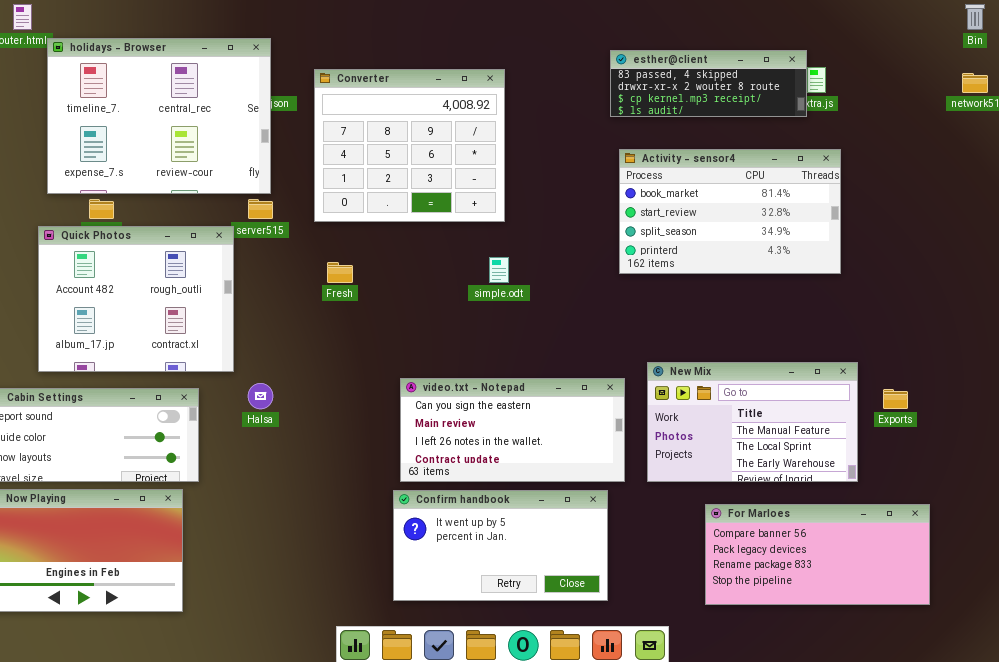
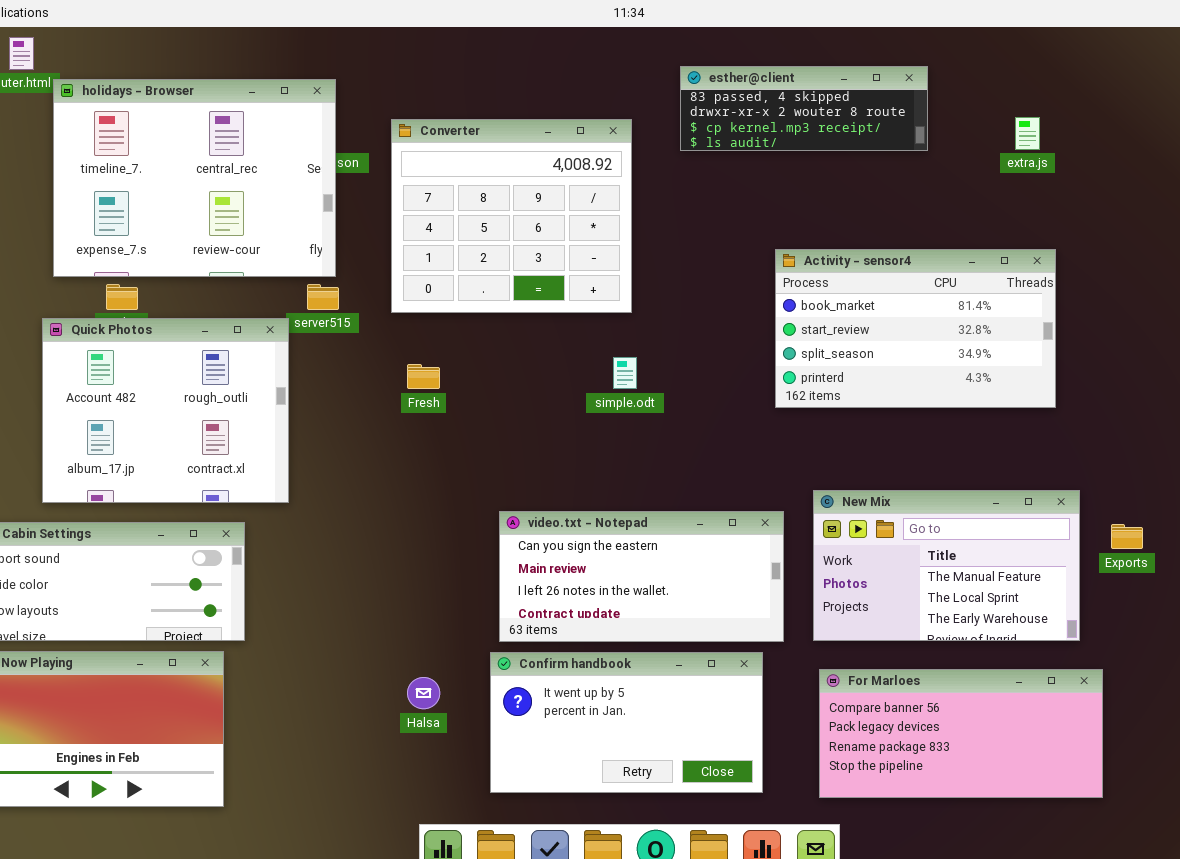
esther@client: [610,50,807,117] -> [680,66,928,151], moved
Activity - sensor4: [619,149,841,274] -> [775,249,1056,408], moved
Halsa: [248,383,273,409] -> [407,677,440,709], moved
For Marloes: [705,504,930,605] -> [819,669,1103,798], moved

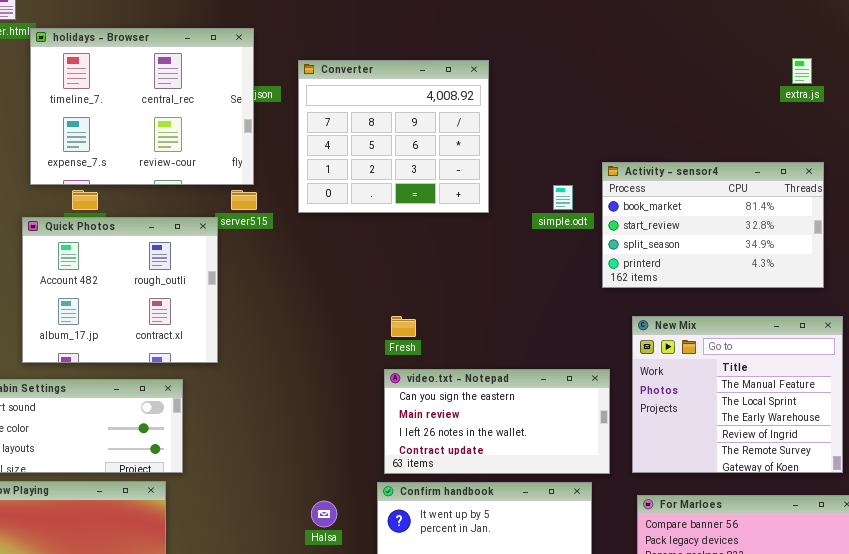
esther@client: [680,66,928,151] -> none, closed
simple.odt: [613,357,637,389] -> [553,185,573,210], moved
Fresh: [407,364,440,389] -> [391,316,416,337], moved
New Mix: [813,490,1080,641] -> [632,316,843,473], resized

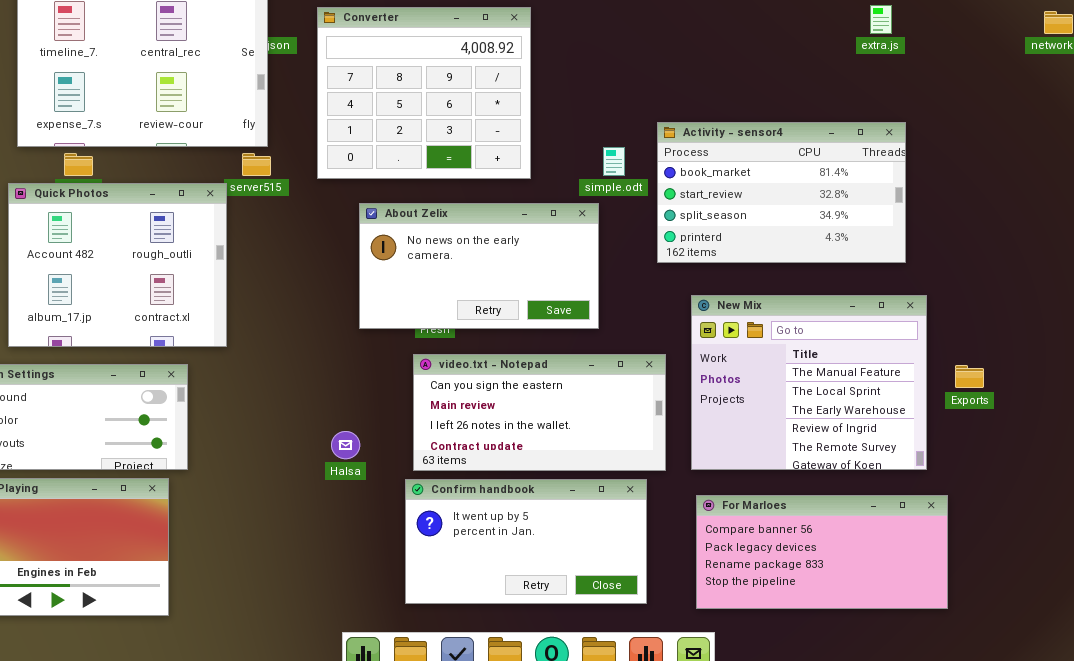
About Zelix: none -> [359,203,599,329], opened
Halsa: [311,501,337,527] -> [331,431,360,459], moved

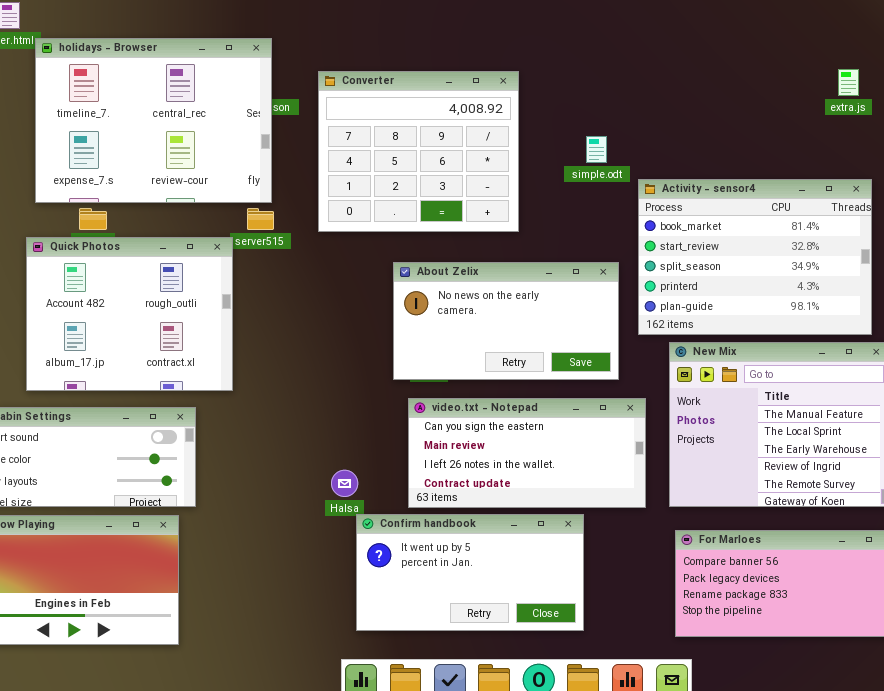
Activity - sensor4: [657,122,906,263] -> [638,179,872,335], resized
simple.odt: [603,147,625,176] -> [586,136,607,163], moved
About Zelix: [359,203,599,329] -> [393,262,619,380], moved
Confirm handbook: [405,479,647,604] -> [356,514,584,631], moved

